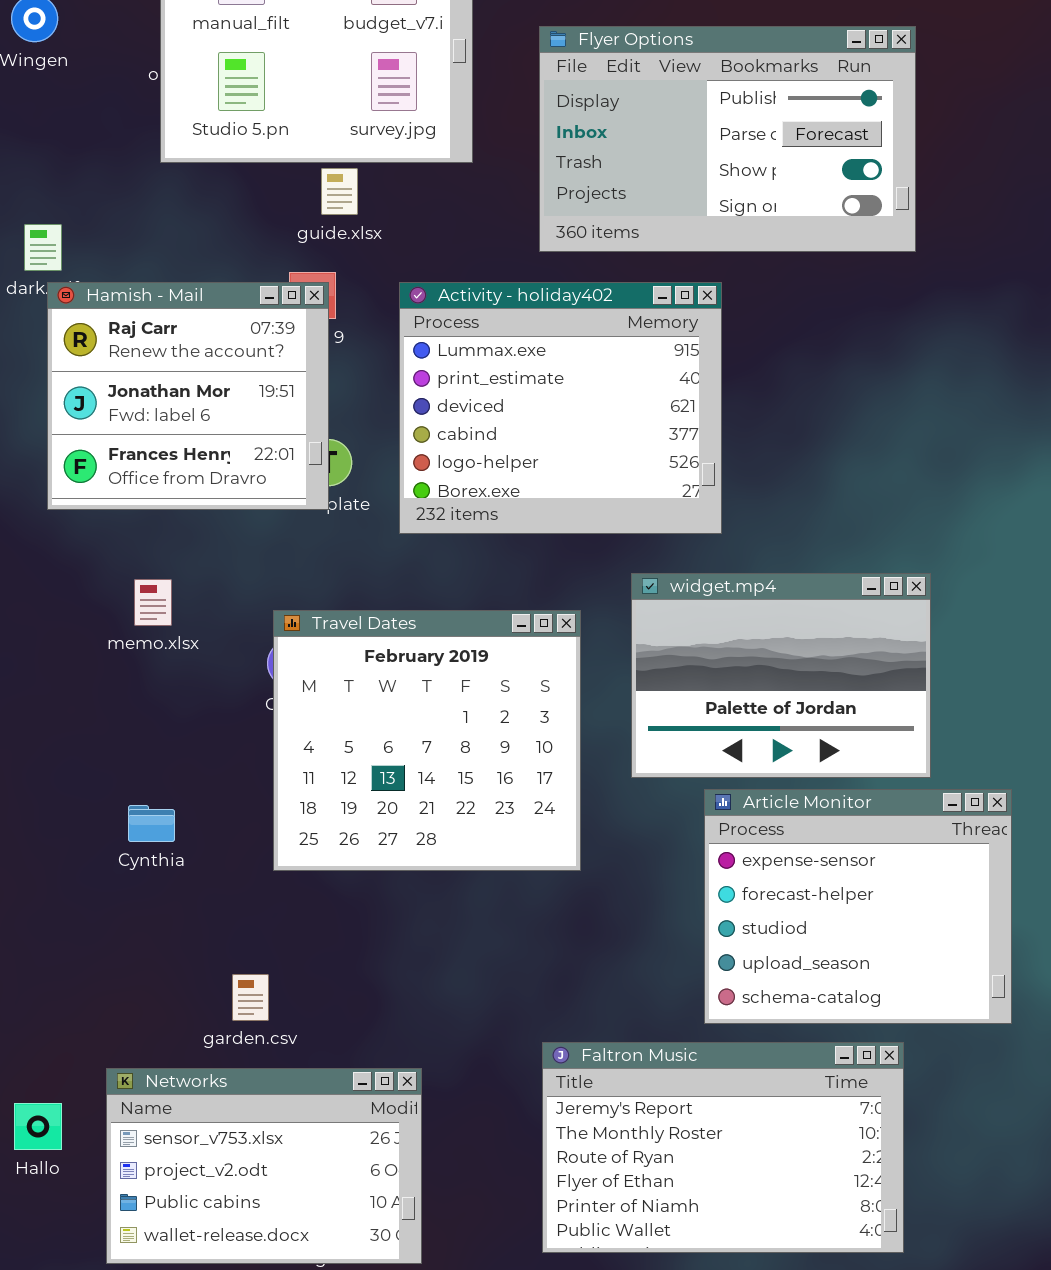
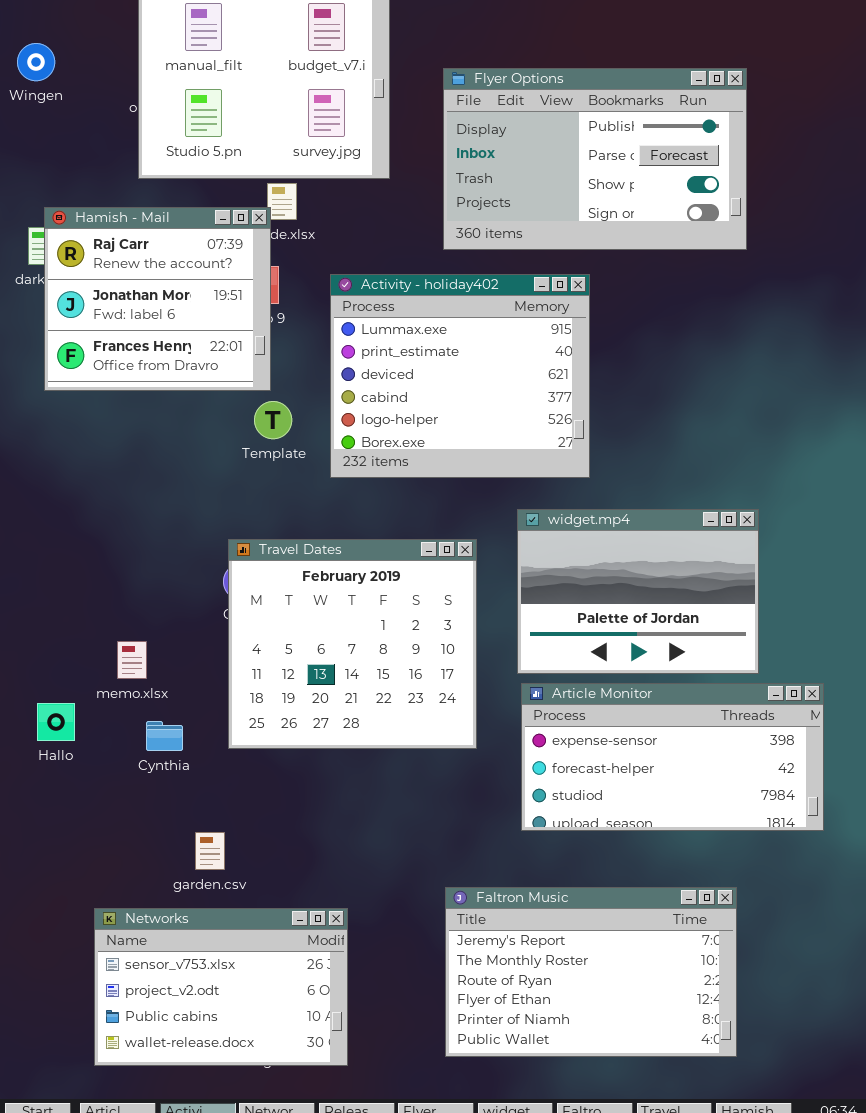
Hamish - Mail: [47,282,329,510] -> [44,207,271,391], moved
memo.xlsx: [134,579,172,626] -> [117,641,147,679], moved
Article Monitor: [704,789,1012,1024] -> [521,683,824,831], resized
Cynthia: [128,805,175,842] -> [146,721,183,751], moved
Hallo: [14,1103,62,1150] -> [37,703,75,741], moved

